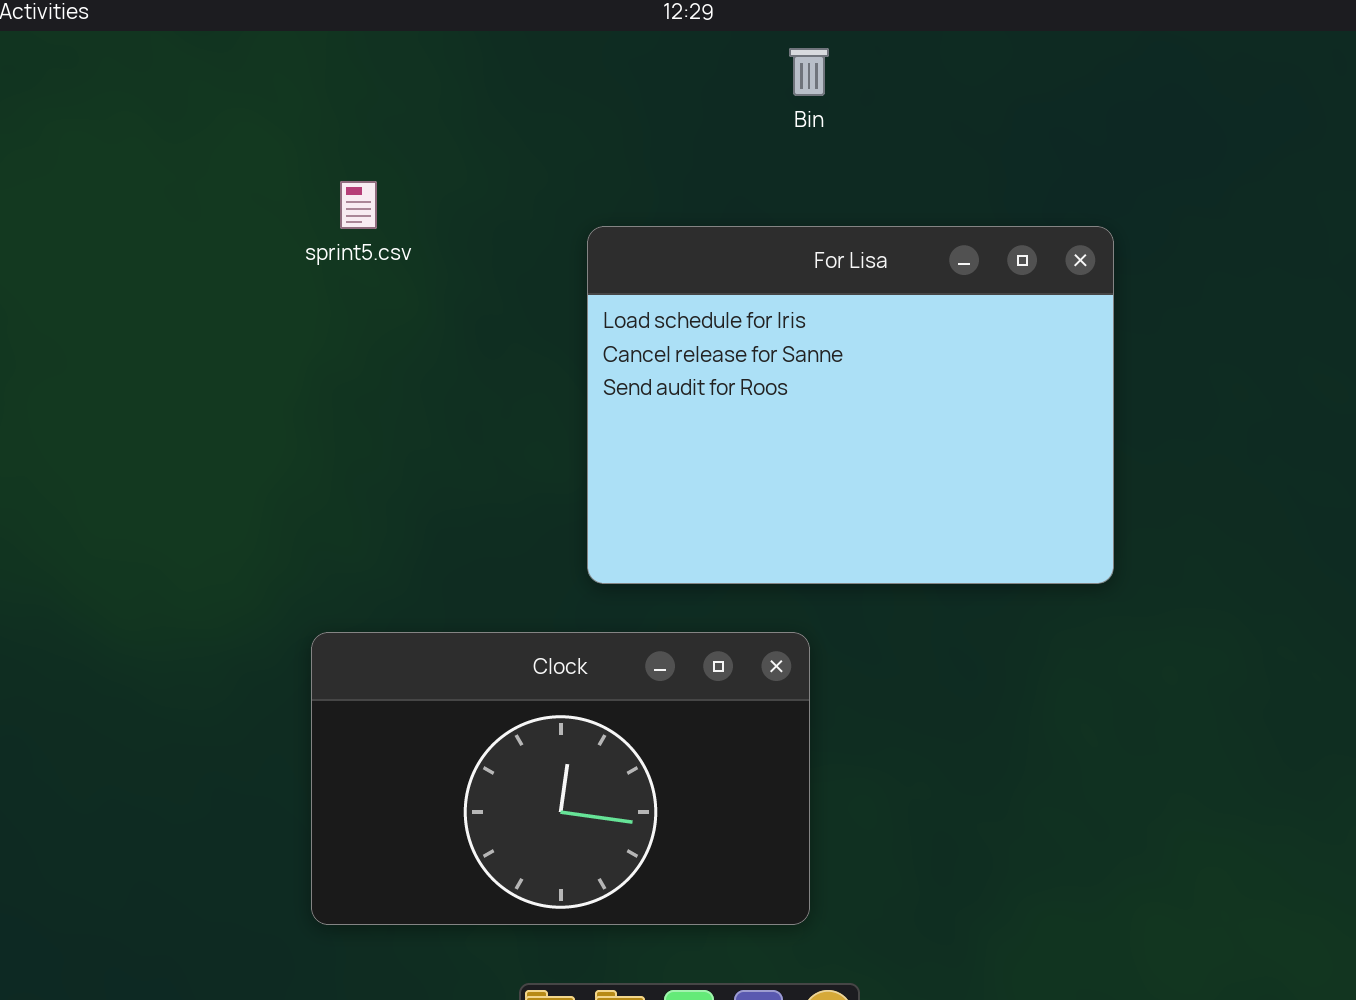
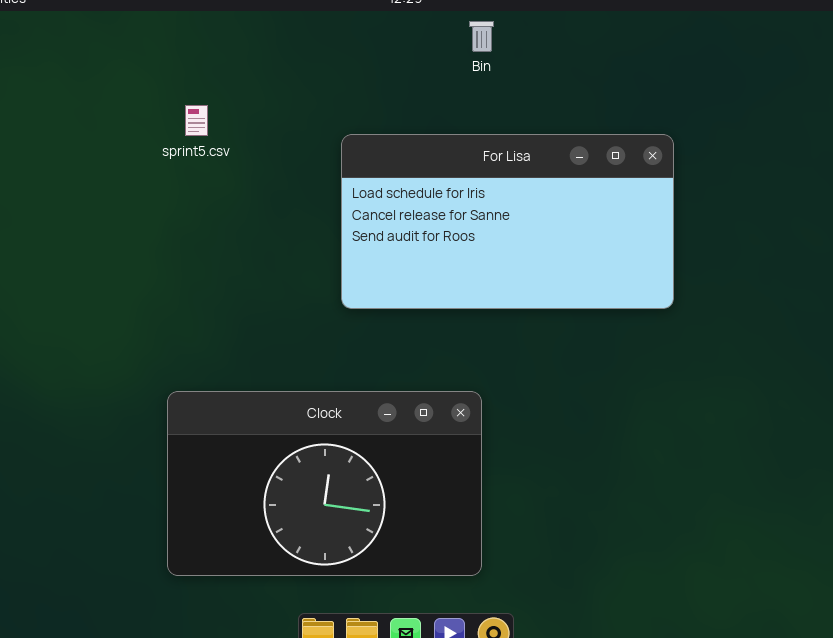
For Lisa: [587,226,1114,584] -> [341,134,674,309], resized

